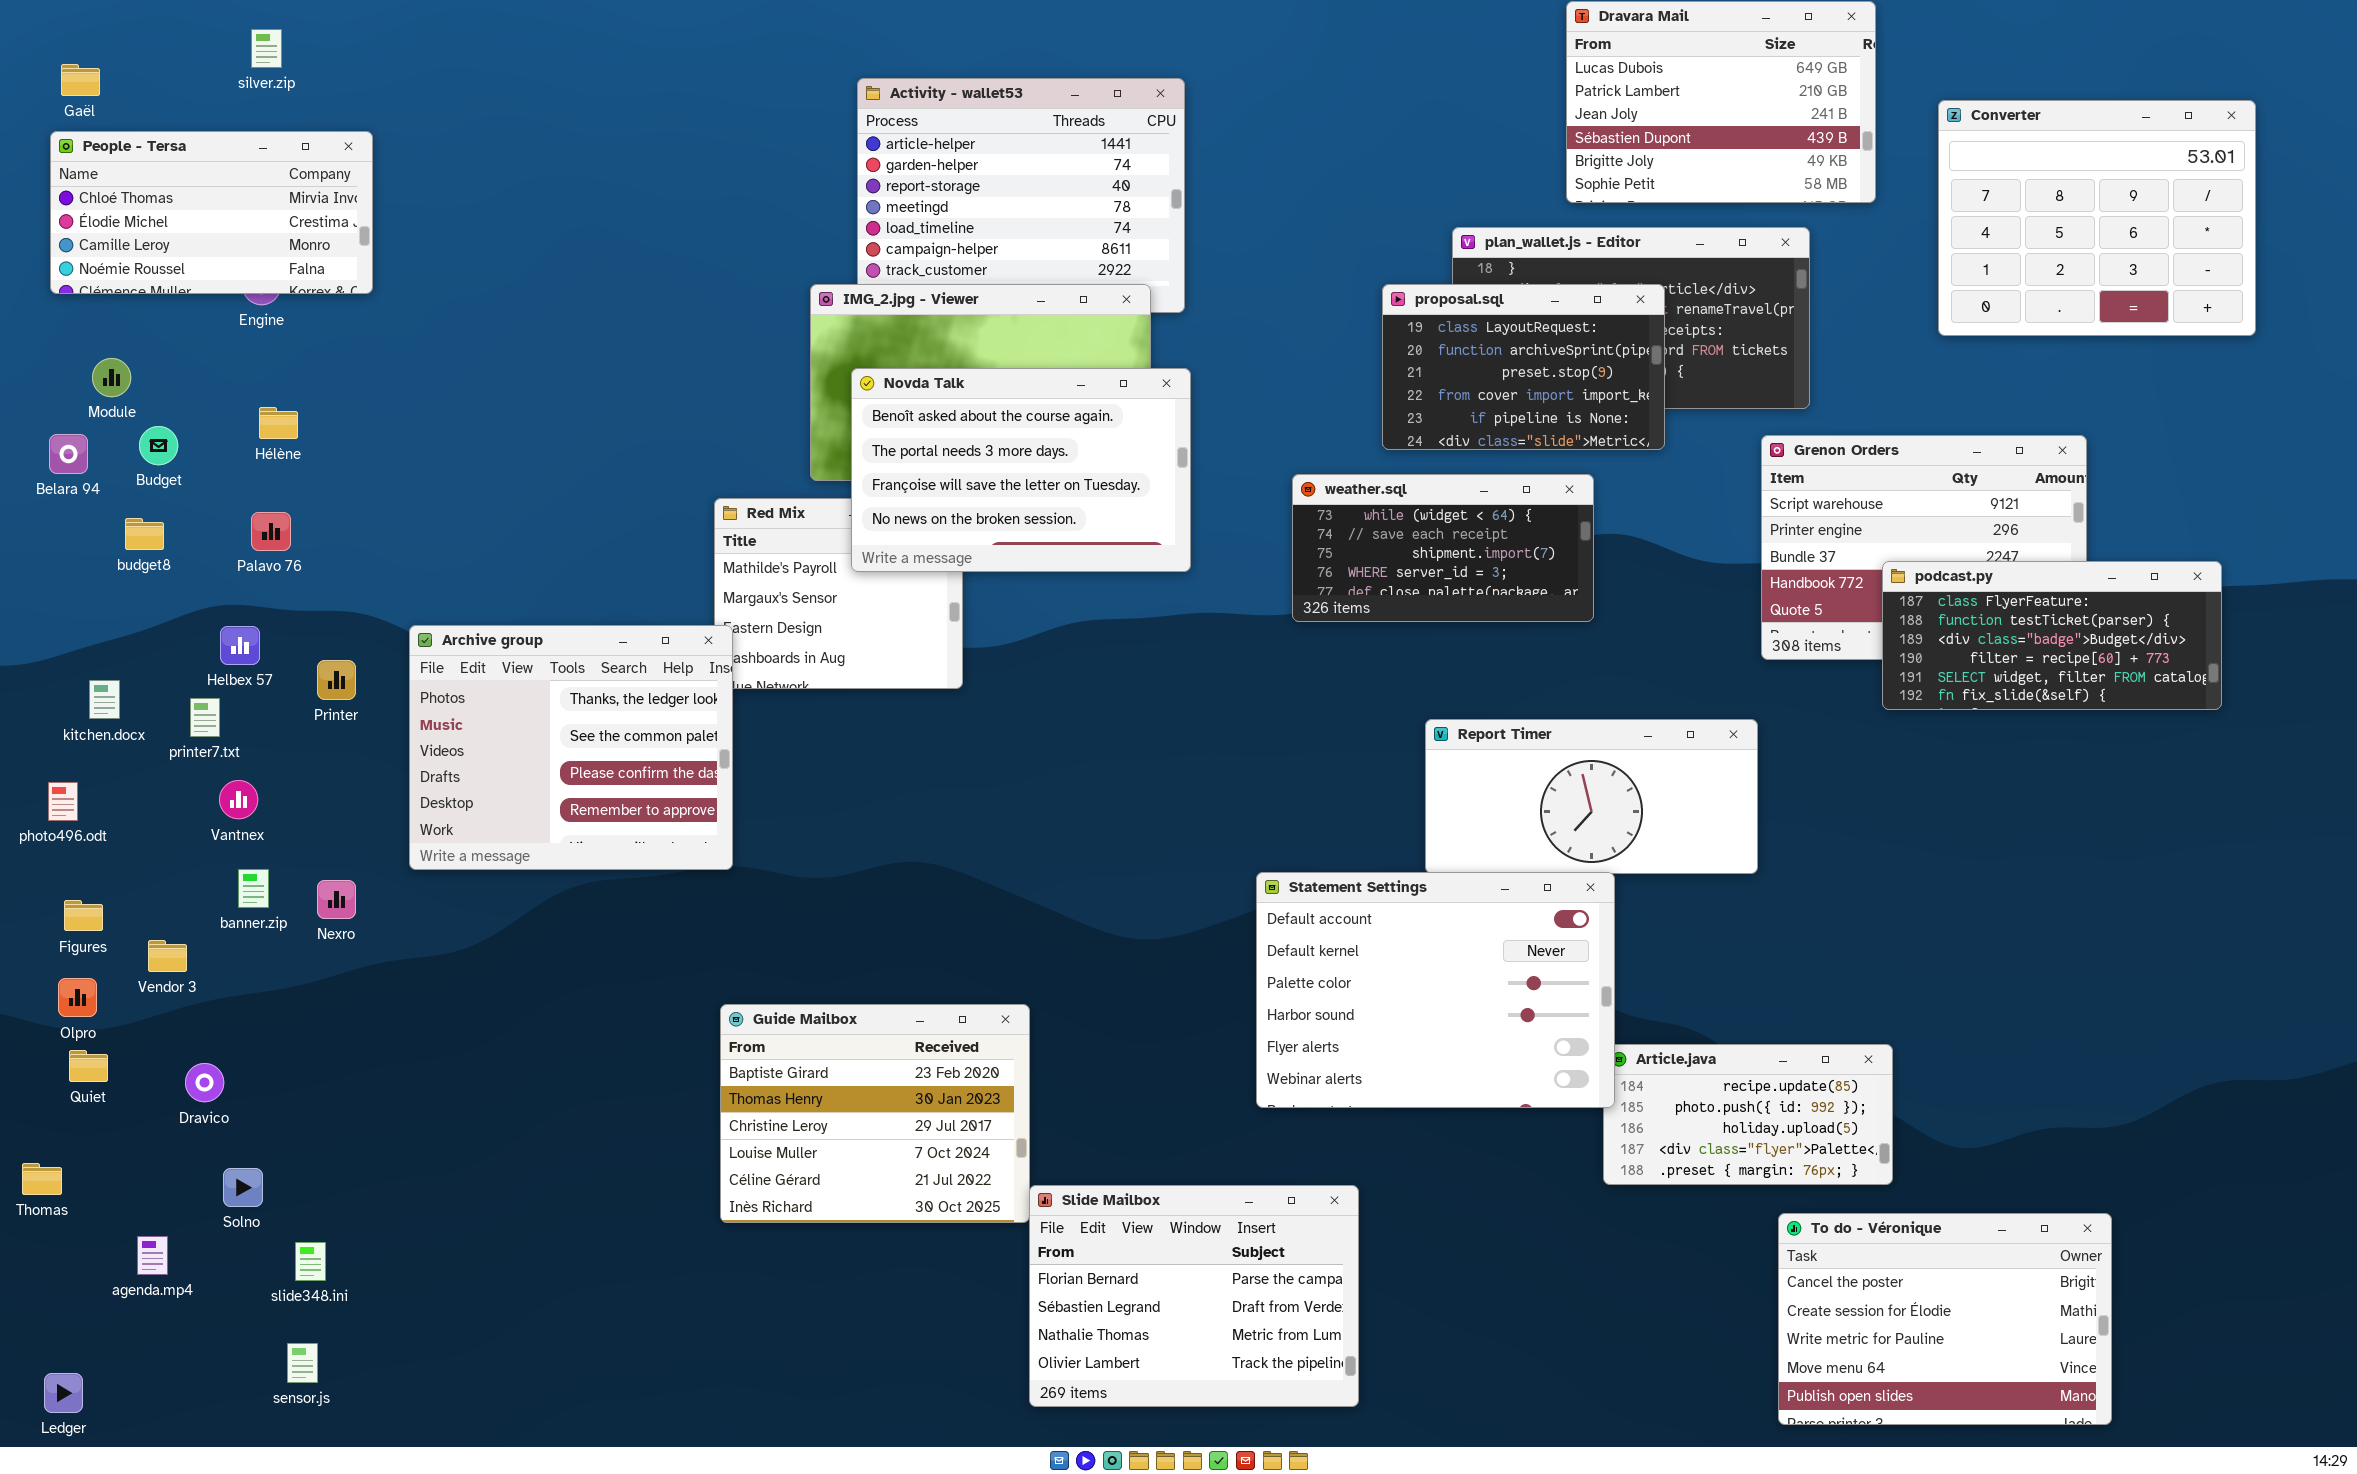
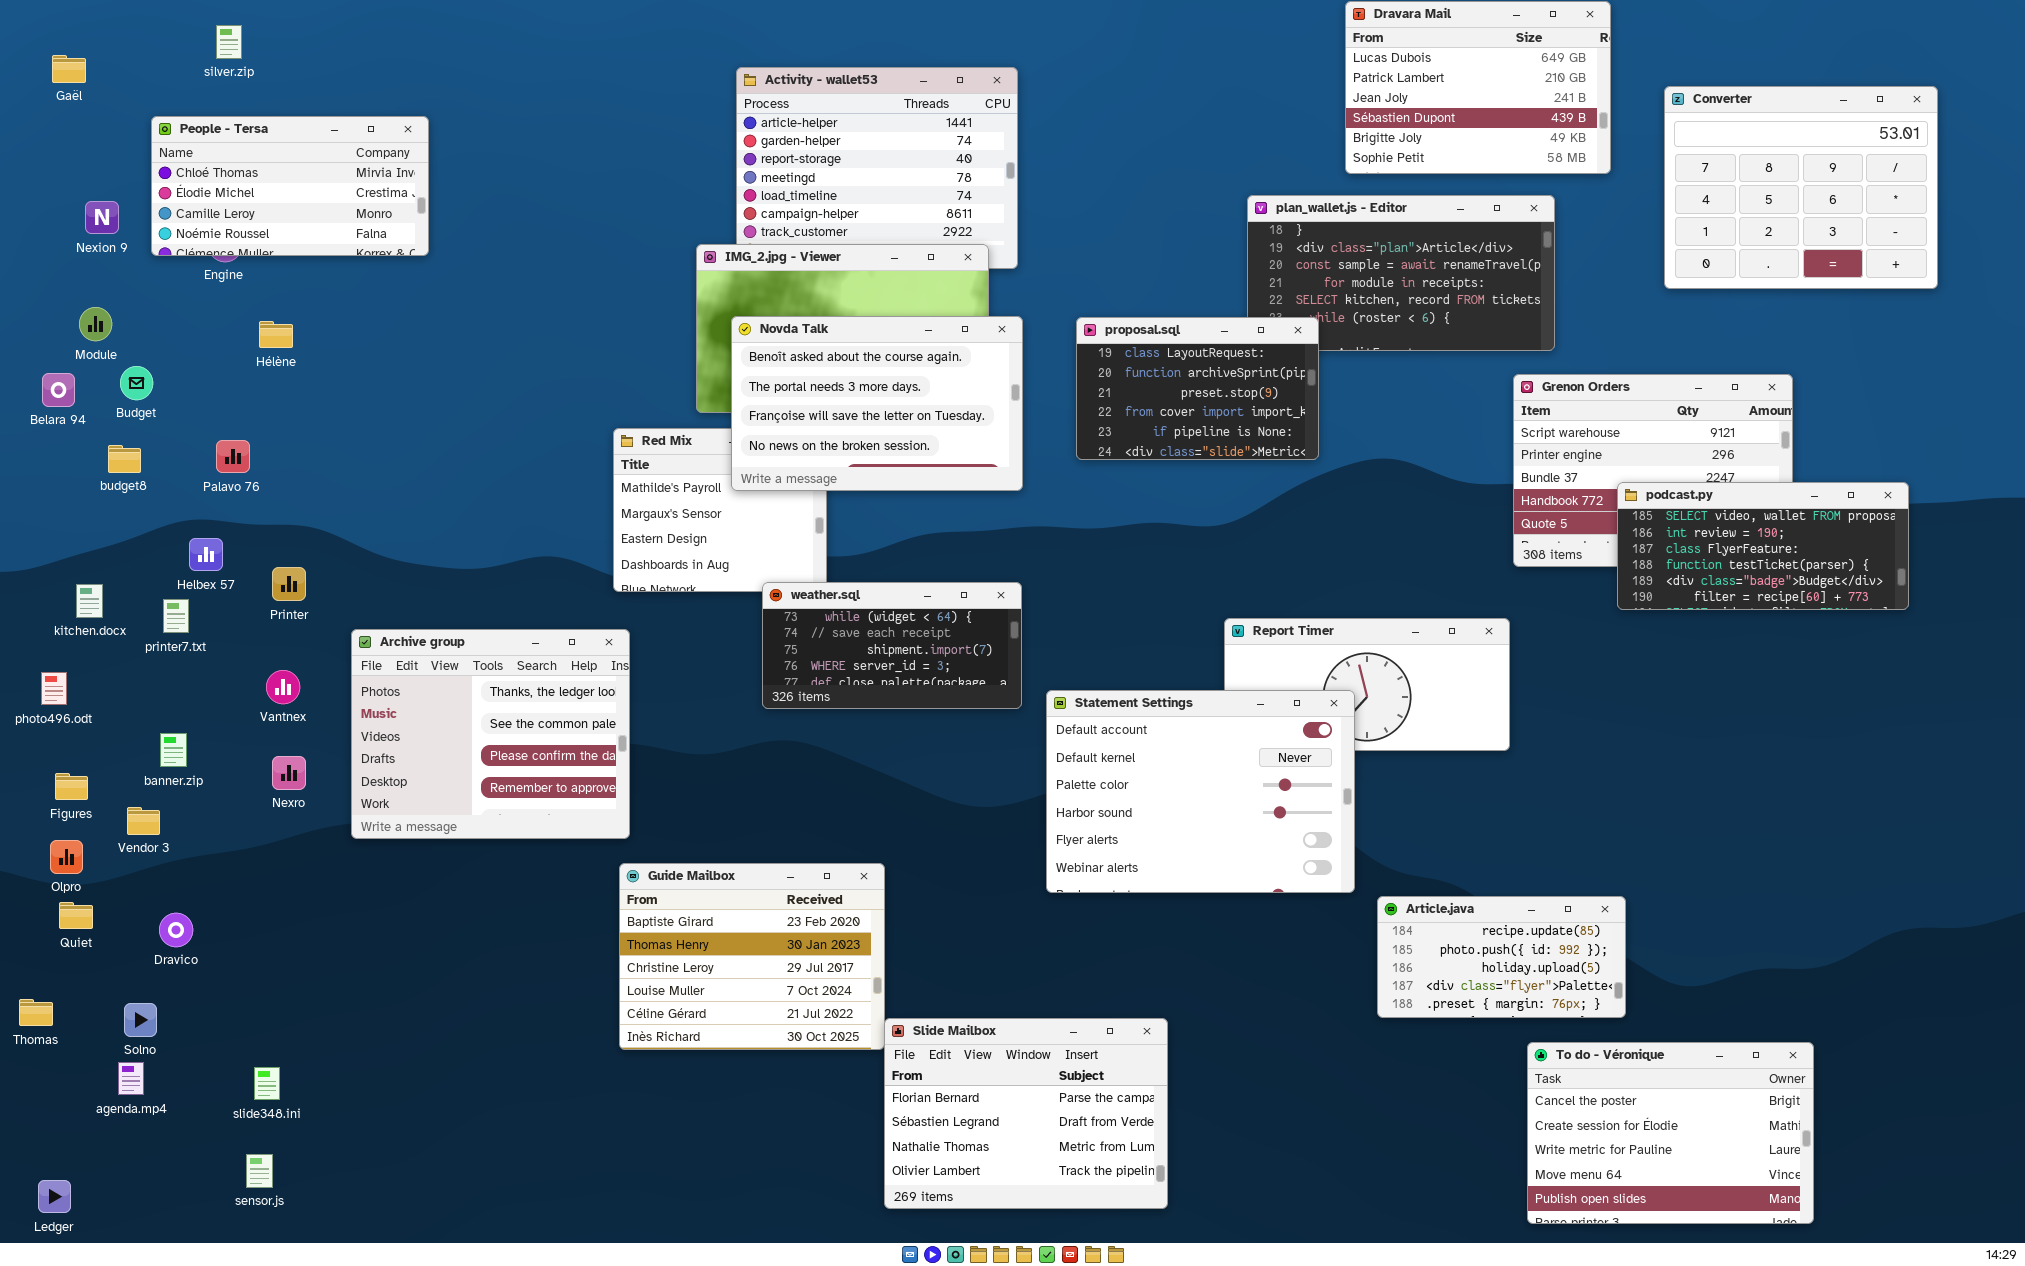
People - Tersa: [50,131,373,294] -> [151,116,429,256], moved
proposal.sql: [1382,284,1665,450] -> [1076,317,1319,460], moved
Hélène: [259,407,298,439] -> [259,321,293,348], moved
weather.sql: [1292,474,1594,622] -> [762,582,1022,709], moved
podcast.py: [1882,561,2222,710] -> [1617,482,1909,610], scrolled up 2 rows
Archive group: [409,625,733,870] -> [351,629,630,839], moved
Vantnex: [219,780,258,819] -> [266,670,300,704], moved
banner.zip: [238,869,269,908] -> [160,733,187,767], moved
Statement Settings: [1256,872,1615,1108] -> [1046,690,1355,893], moved
Solno: [223,1168,263,1207] -> [124,1003,157,1037], moved

